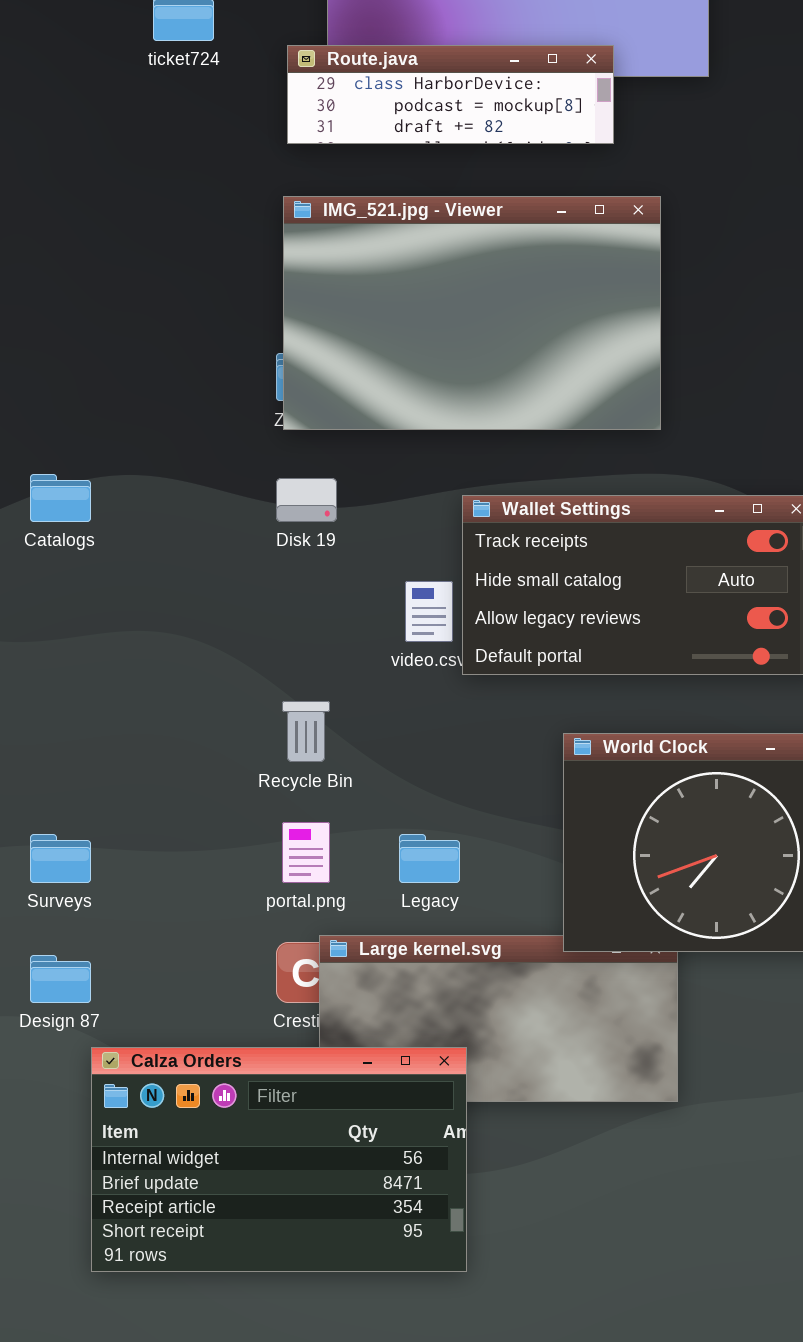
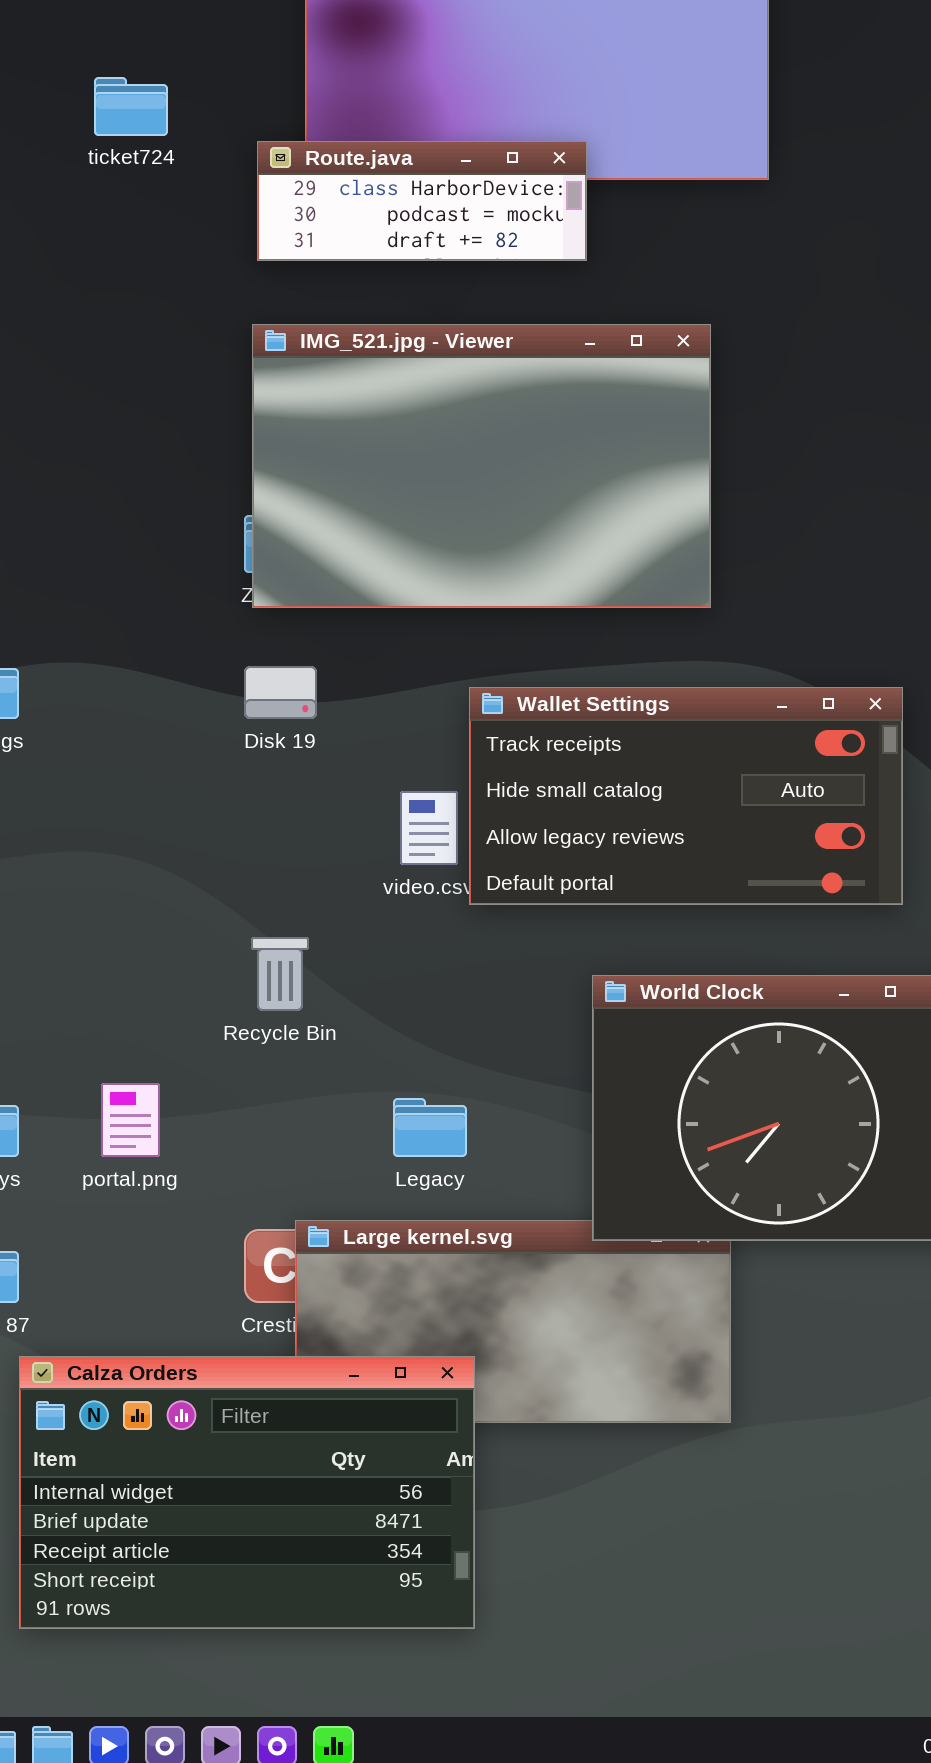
Route.java: [287,45,614,144] -> [257,141,587,261], resized
portal.png: [282,822,330,883] -> [101,1083,160,1157], moved

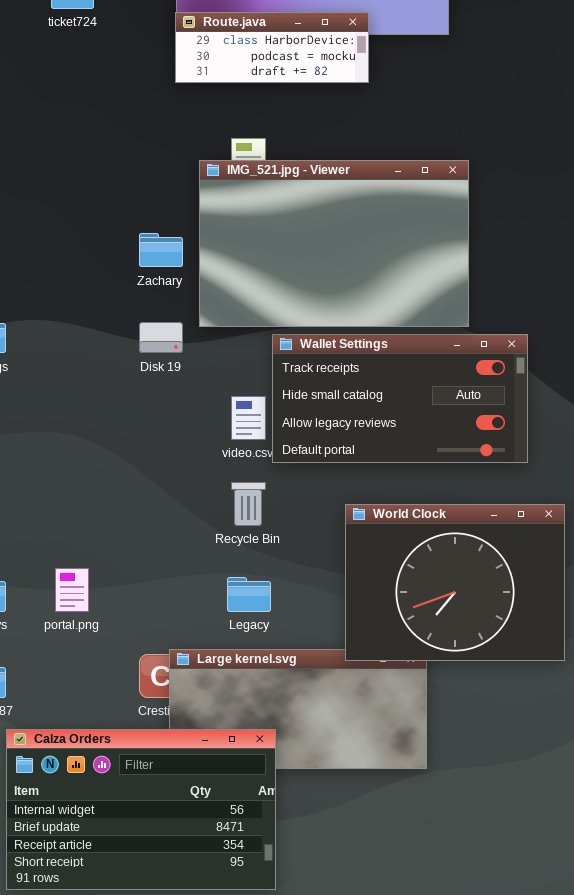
Route.java: [257,141,587,261] -> [175,12,369,83], moved
IMG_521.jpg - Viewer: [252,324,711,608] -> [199,160,469,327], moved
Recycle Bin: [251,937,309,1011] -> [231,482,266,526], moved

